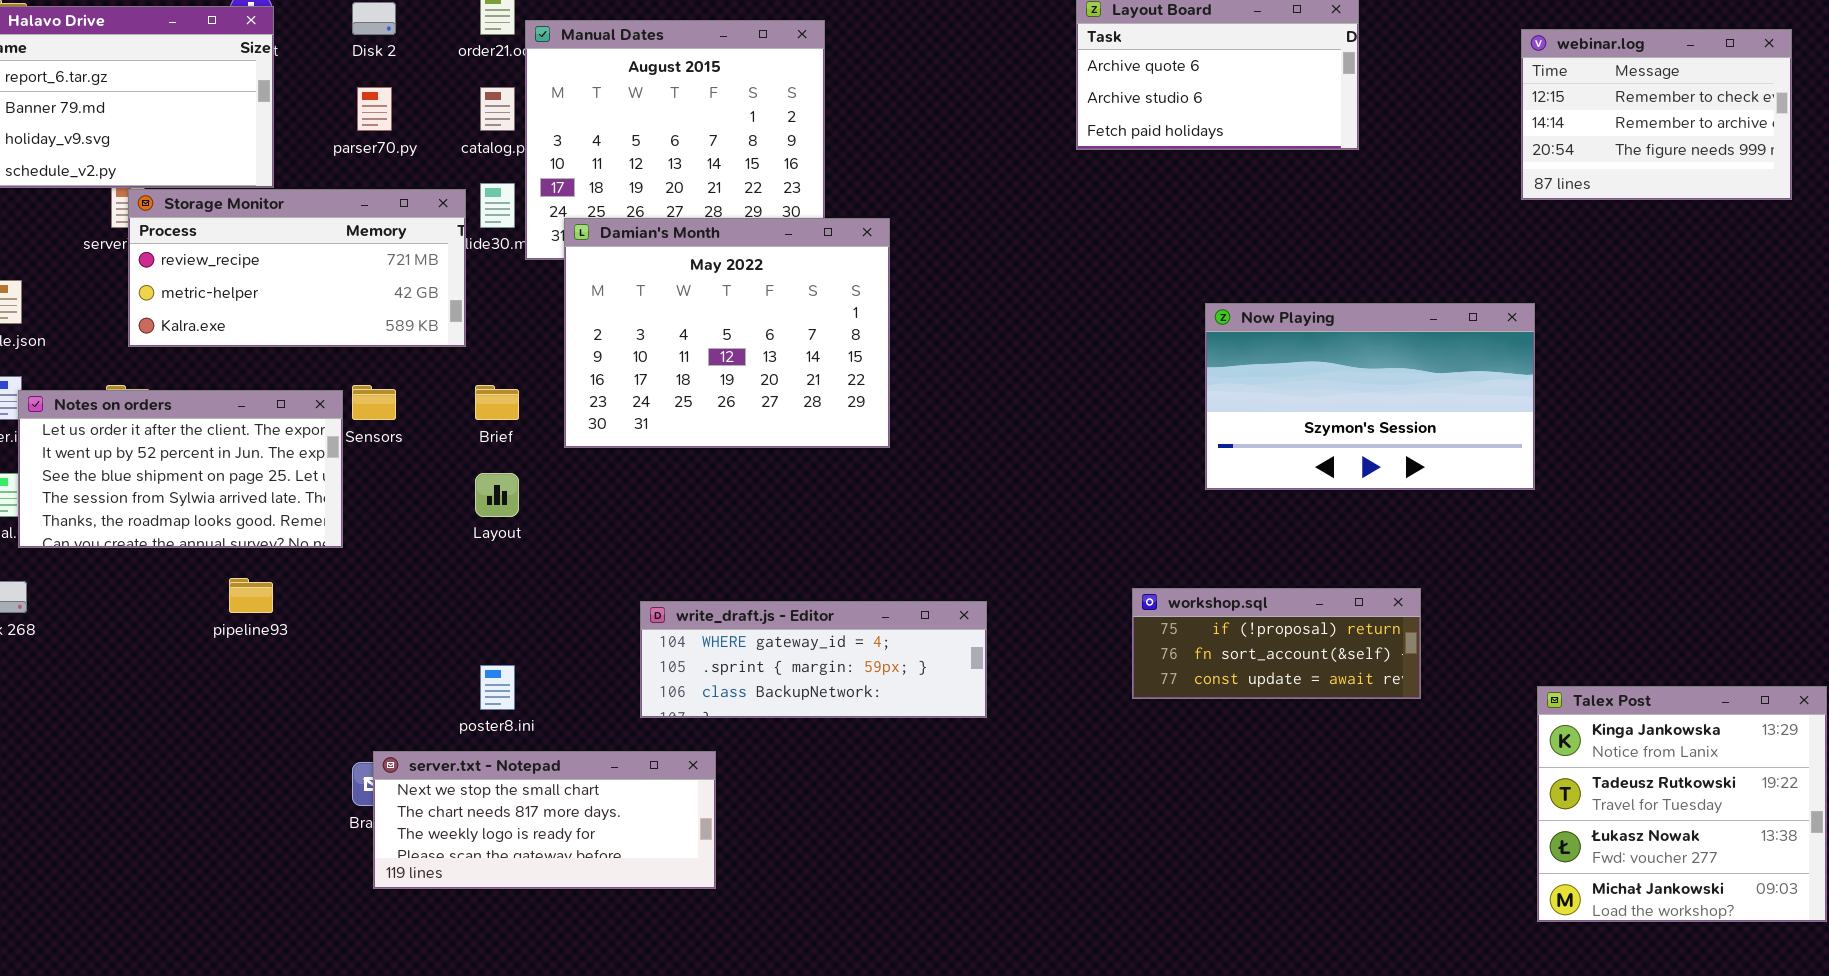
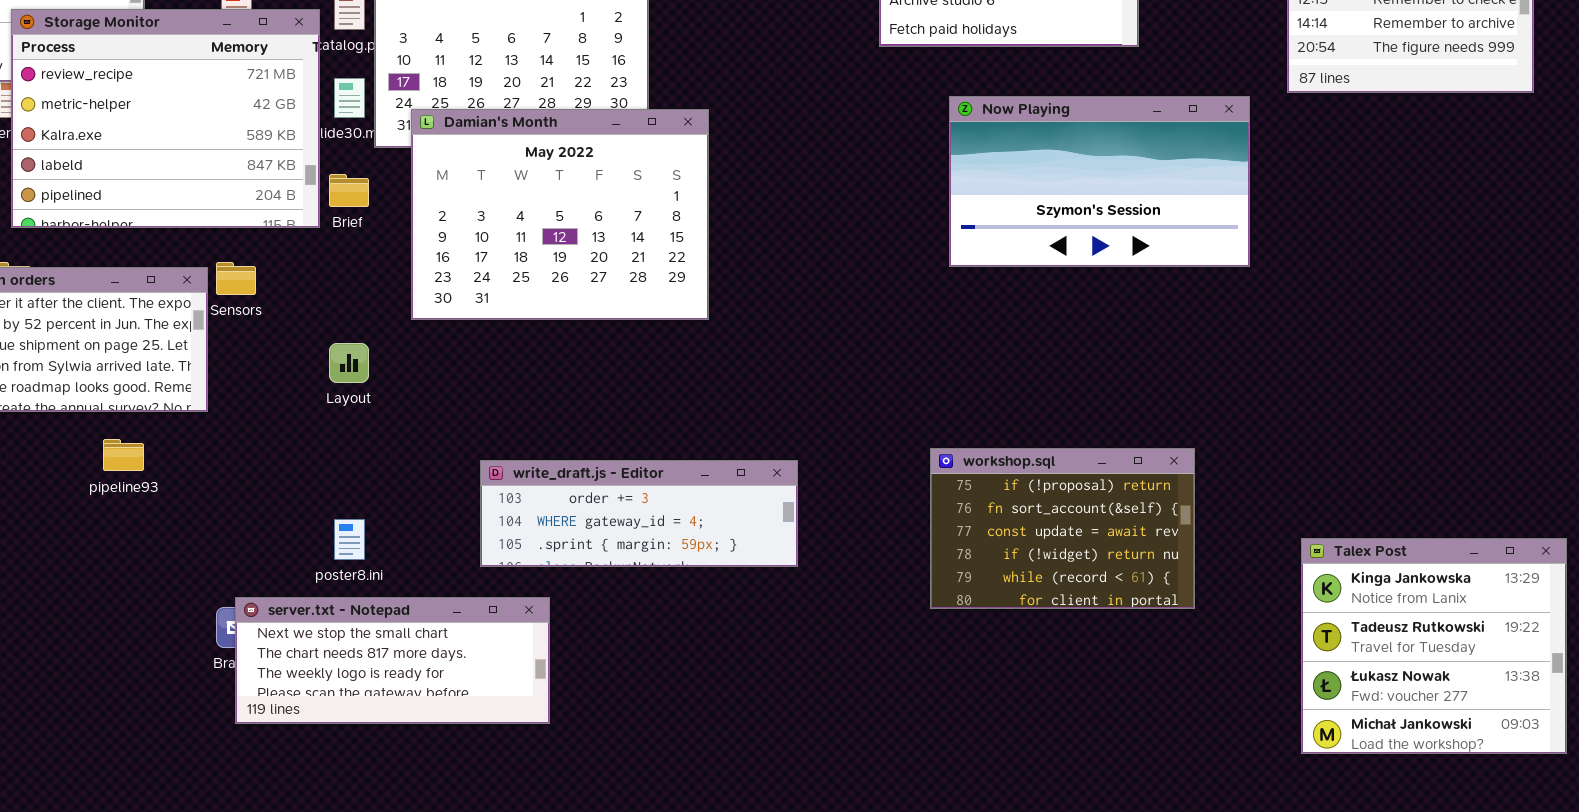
Storage Monitor: [128,189,466,347] -> [11,9,320,228], resized
Now Playing: [1205,303,1535,490] -> [949,96,1250,267], moved
Brief: [475,385,519,420] -> [329,174,369,207], moved
workshop.sql: [1132,588,1421,699] -> [930,448,1195,609], resized
write_draft.js - Editor: [640,601,987,718] -> [480,460,798,567], scrolled up 1 row

